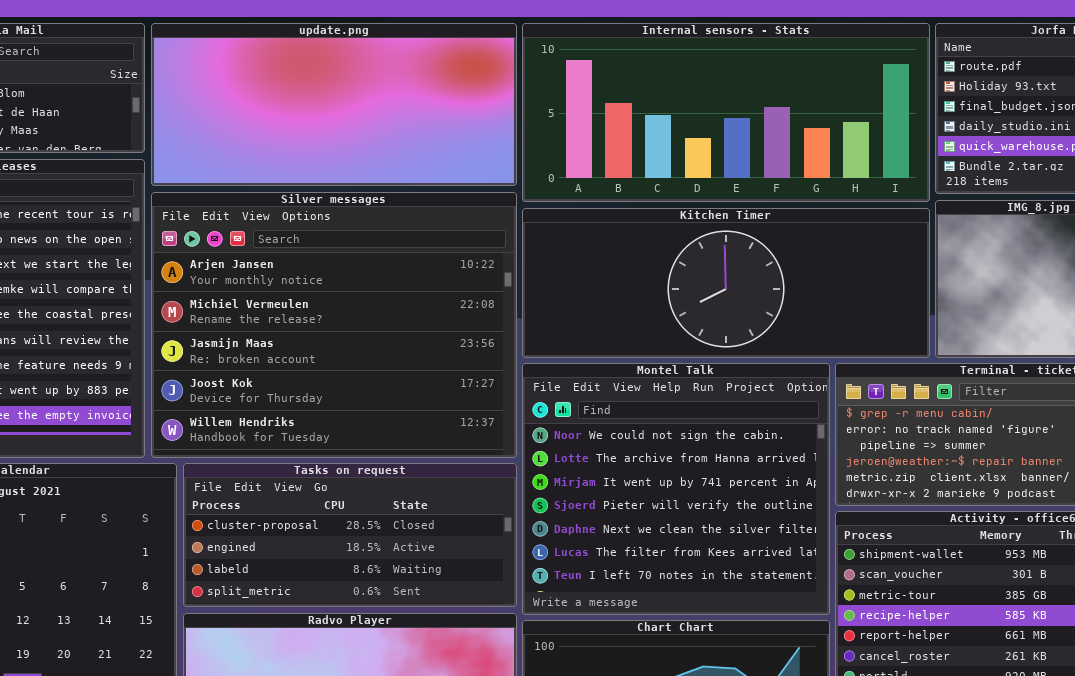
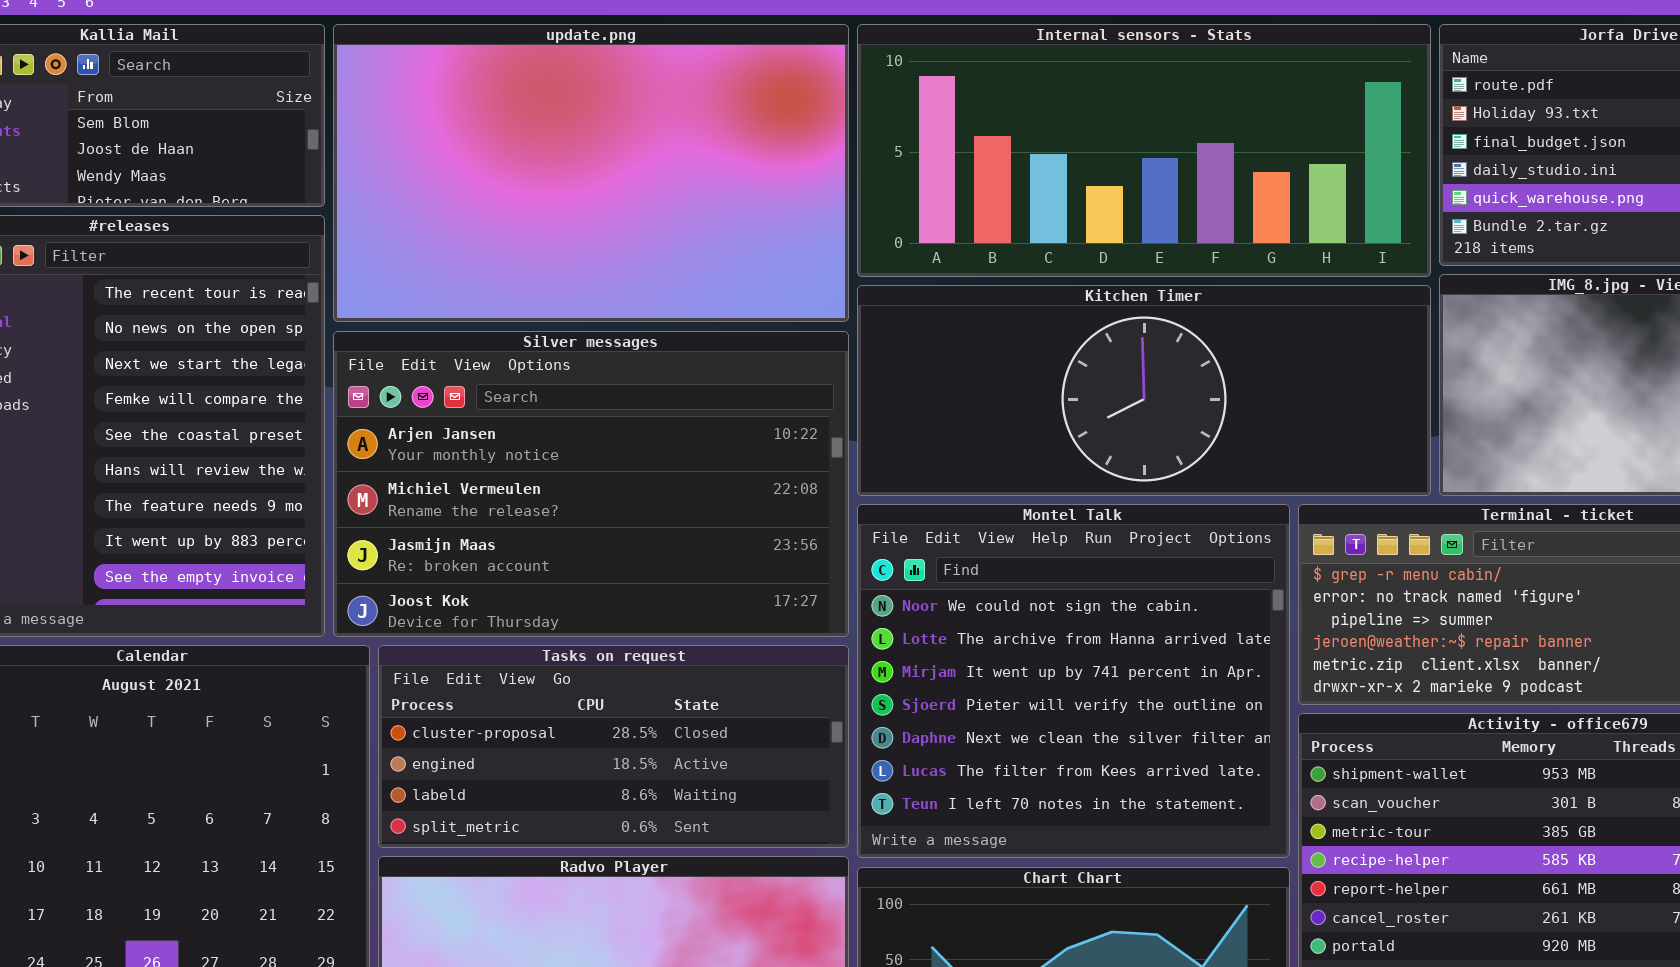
update.png: [151,23,517,186] -> [333,24,849,322], resized
Silver messages: [151,192,517,458] -> [333,331,849,637], resized

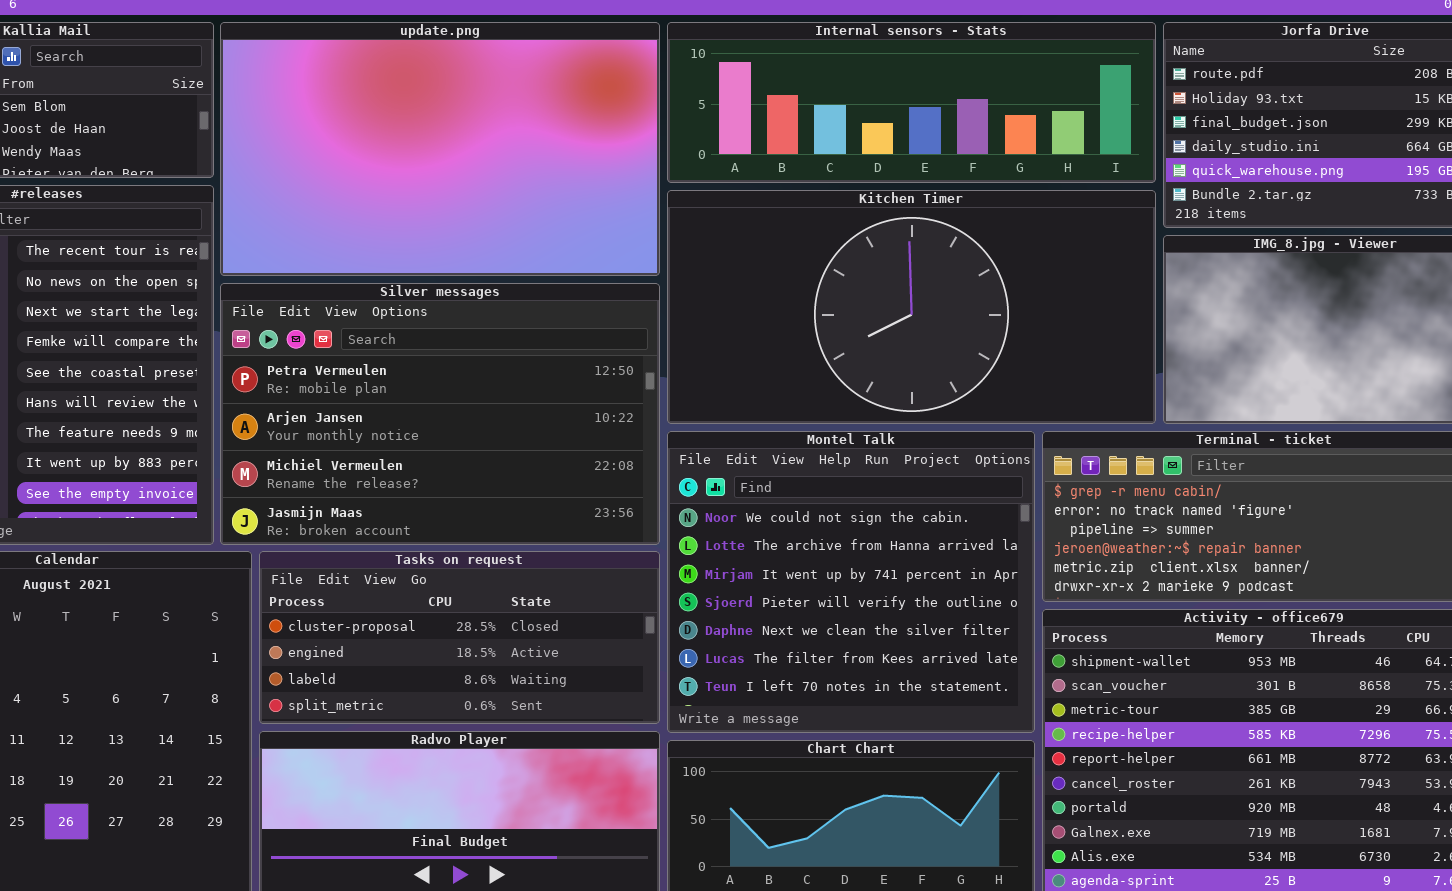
Internal sensors - Stats: [857,24,1431,277] -> [667,22,1156,183], resized
Kitchen Timer: [857,285,1431,496] -> [667,190,1156,424], resized
Silver messages: [333,331,849,637] -> [220,283,660,545], scrolled up 1 row

